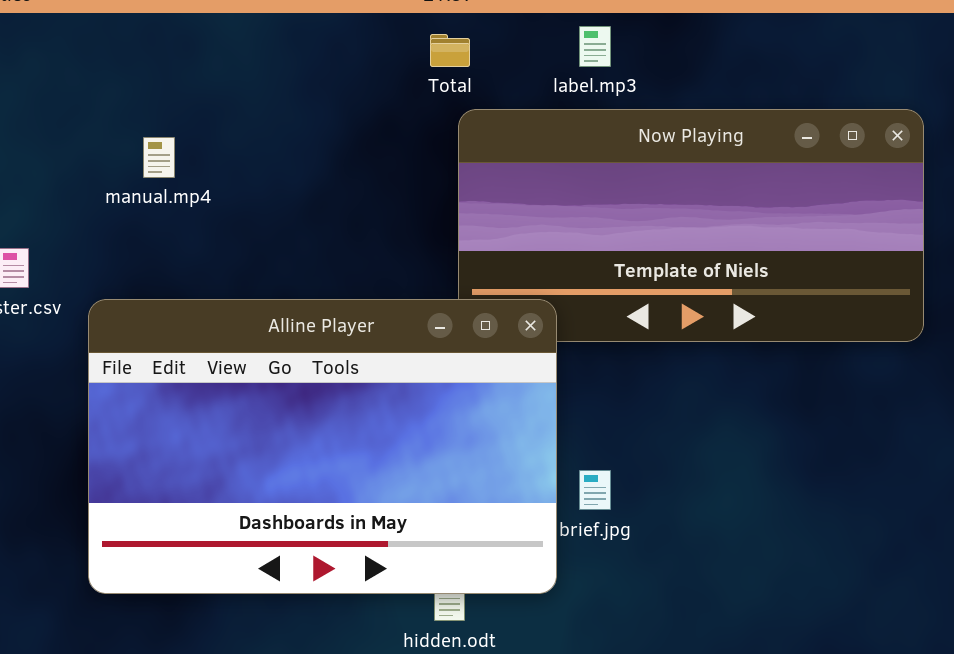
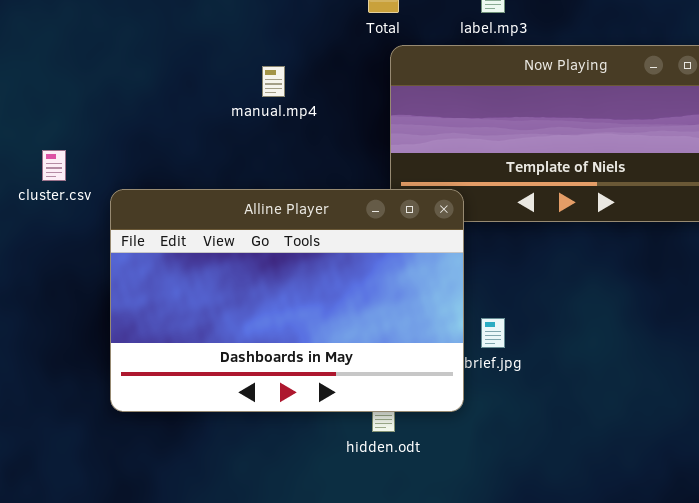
manual.mp4: [143,137,175,178] -> [262,66,285,97], moved

